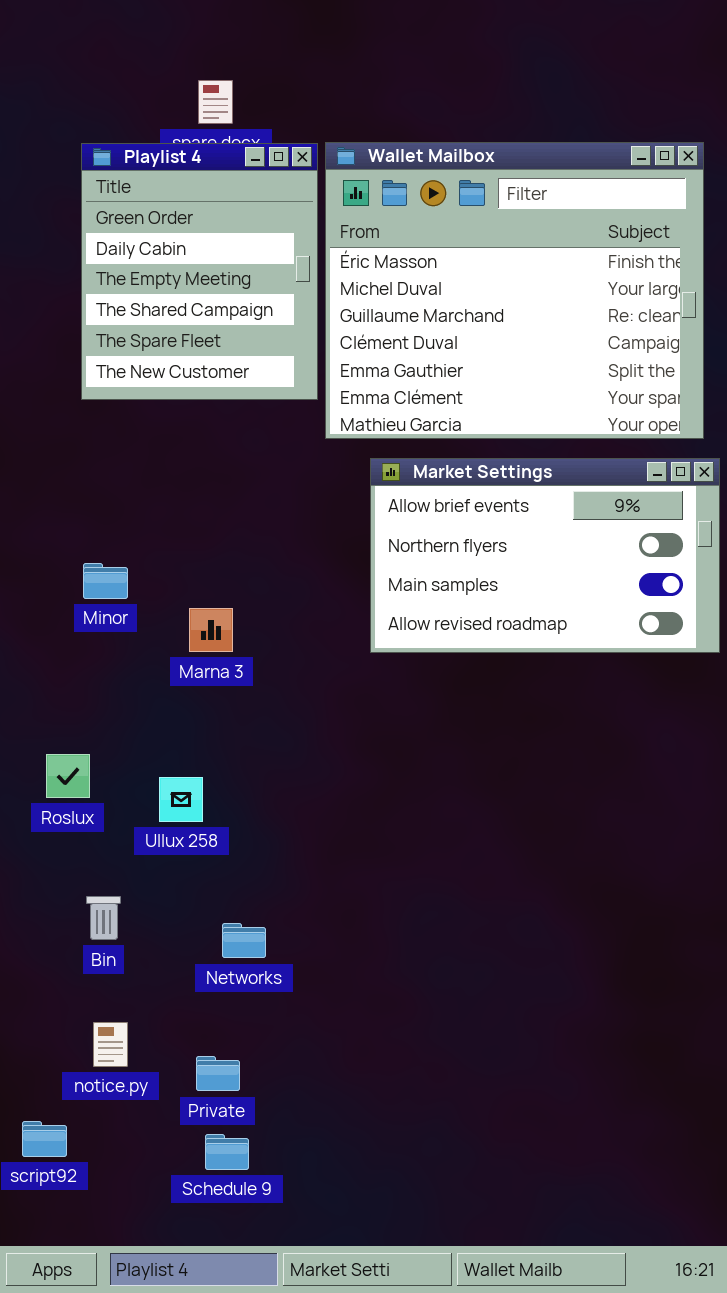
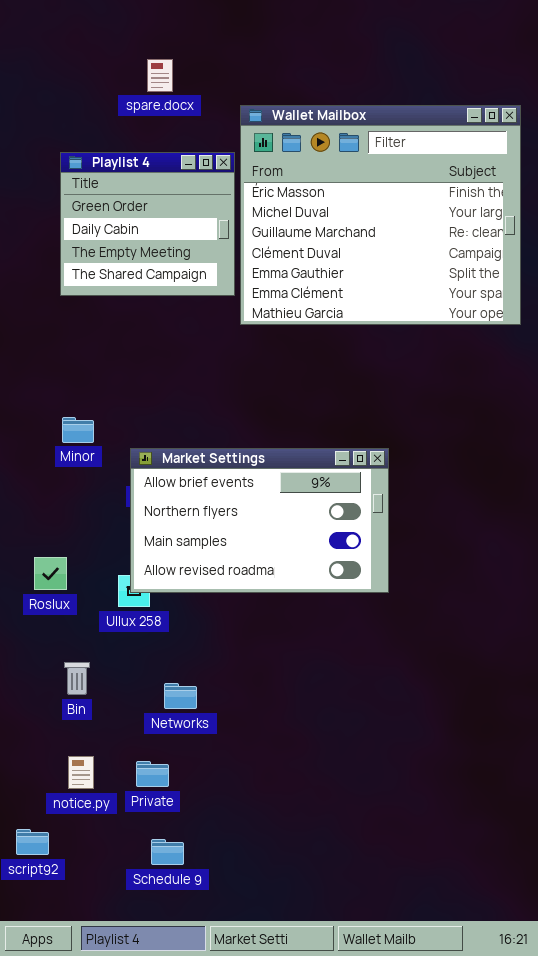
Playlist 4: [81,143,318,400] -> [60,152,235,296], resized
Market Settings: [370,458,720,653] -> [130,448,389,593], moved
Private: [196,1056,240,1091] -> [136,761,169,787], moved

